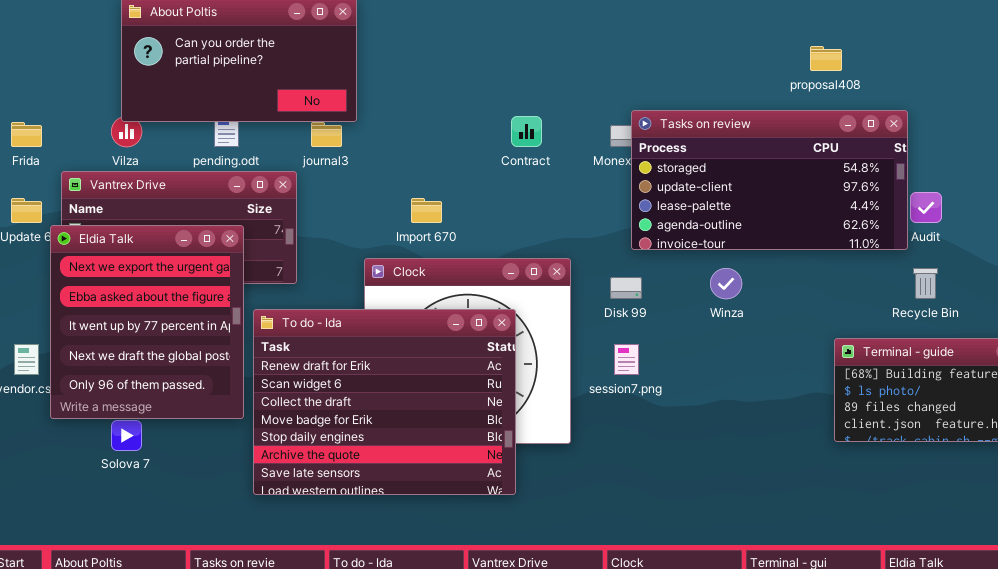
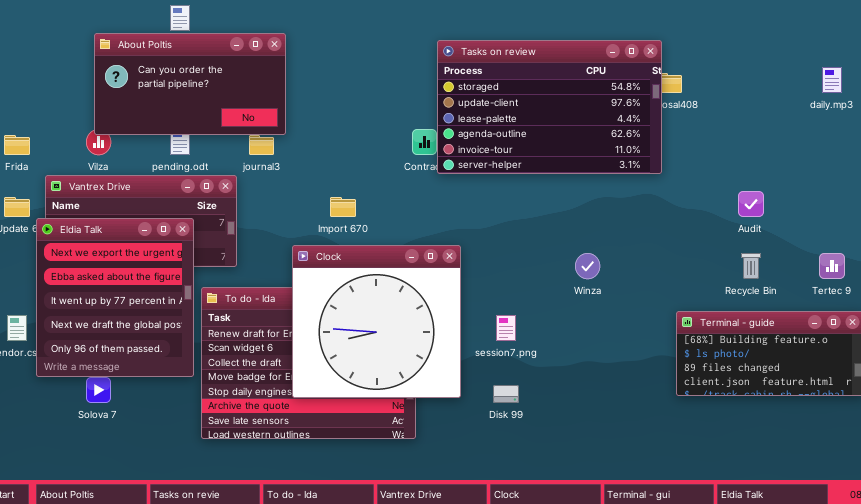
Tasks on review: [631,110,908,250] -> [437,40,662,174], moved, resized
Clock: [364,258,571,444] -> [292,245,461,398], raised
Disk 99: [610,277,642,299] -> [493,385,519,403], moved

